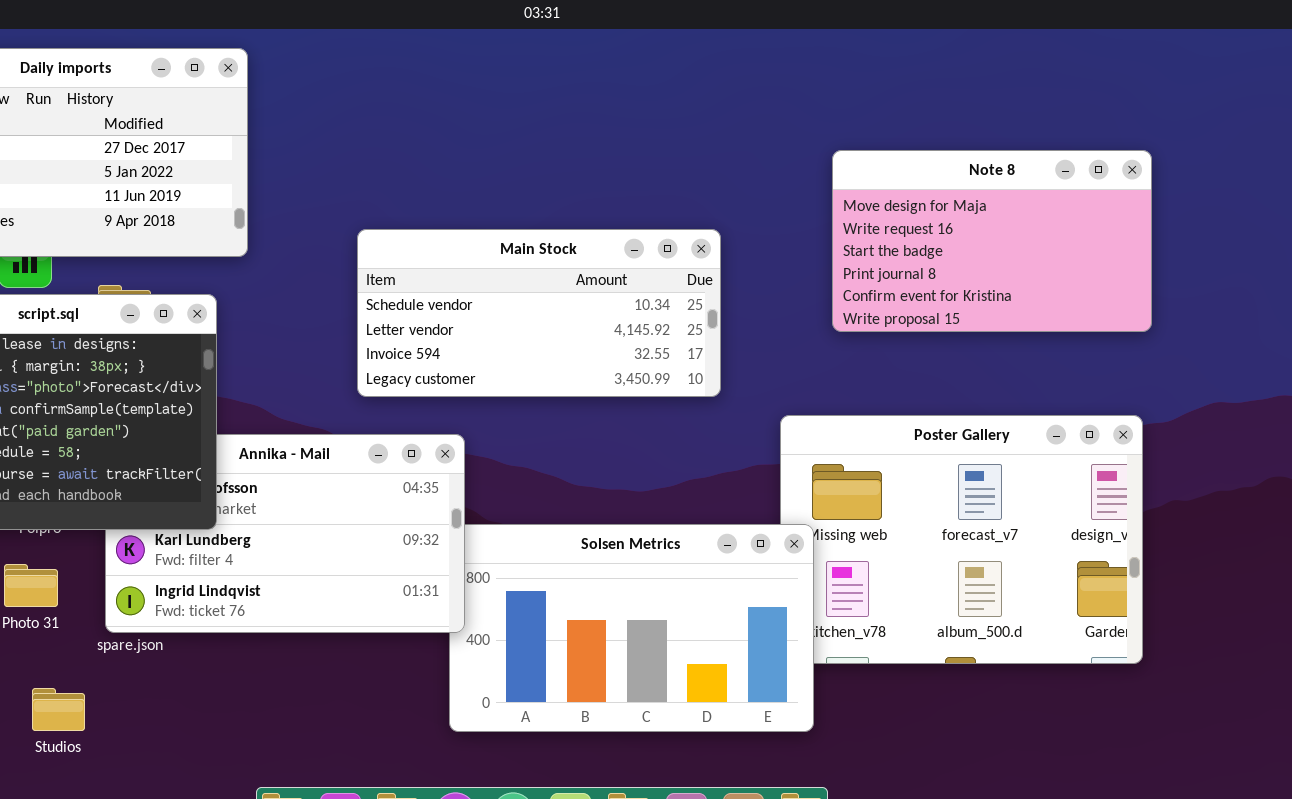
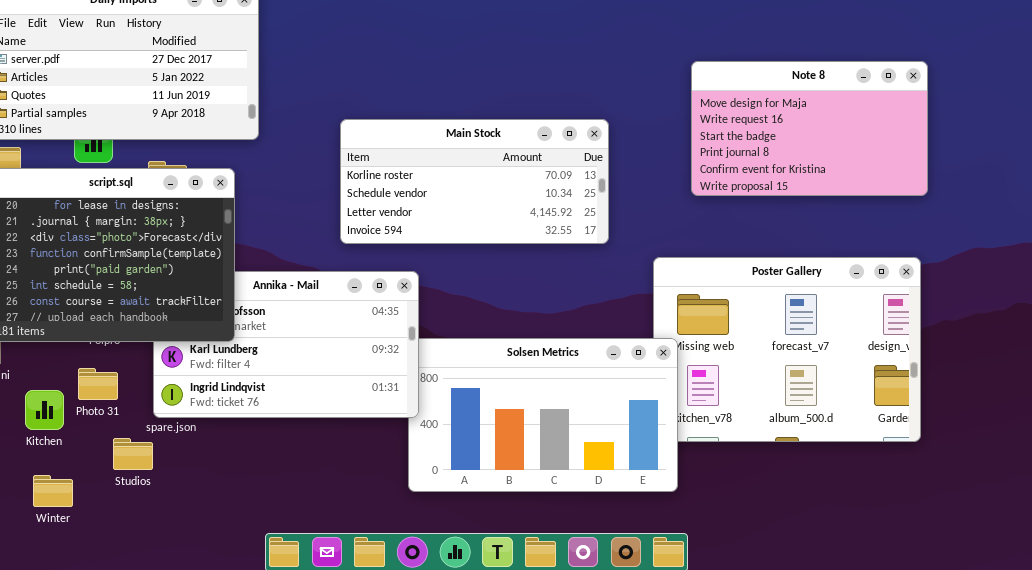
Main Stock: [357,229,721,397] -> [340,119,609,244], scrolled up 1 row
Studios: [32,688,85,731] -> [113,438,153,470], moved

